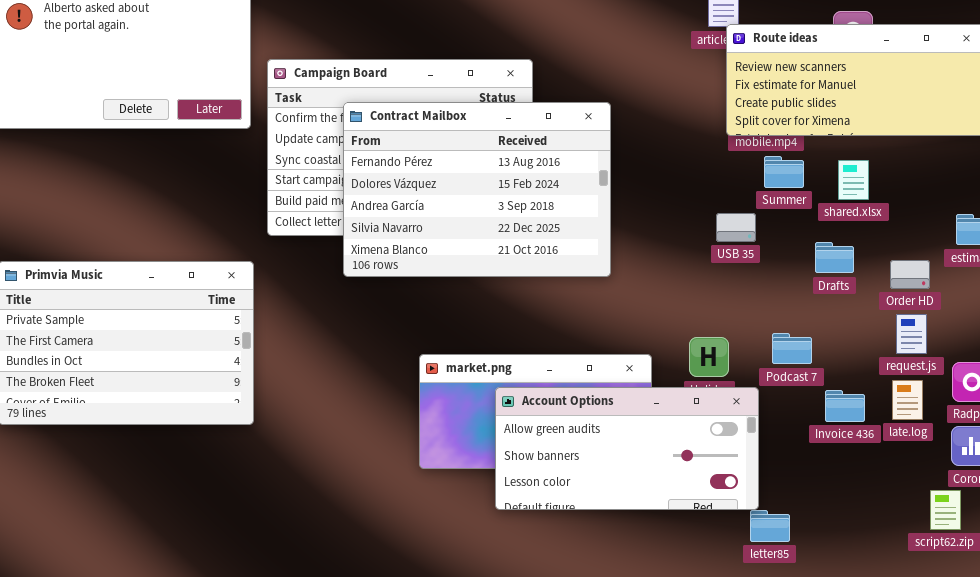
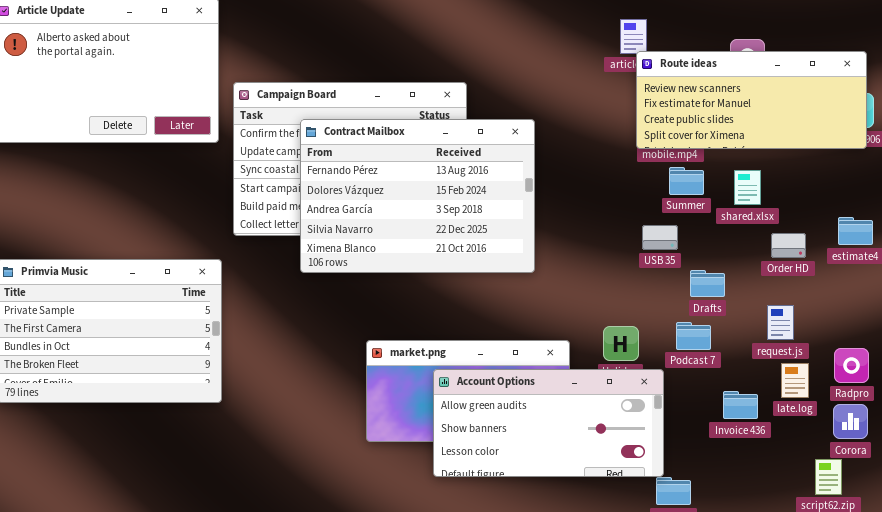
USB 35: [716,213,756,242] -> [642,225,678,250], moved
Drafts: [815,242,854,273] -> [690,270,725,297], moved
Order HD: [890,260,930,289] -> [771,233,806,258], moved
request.js: [896,314,927,354] -> [767,305,794,340], moved
Invoice 436: [825,390,865,422] -> [723,391,758,419], moved

